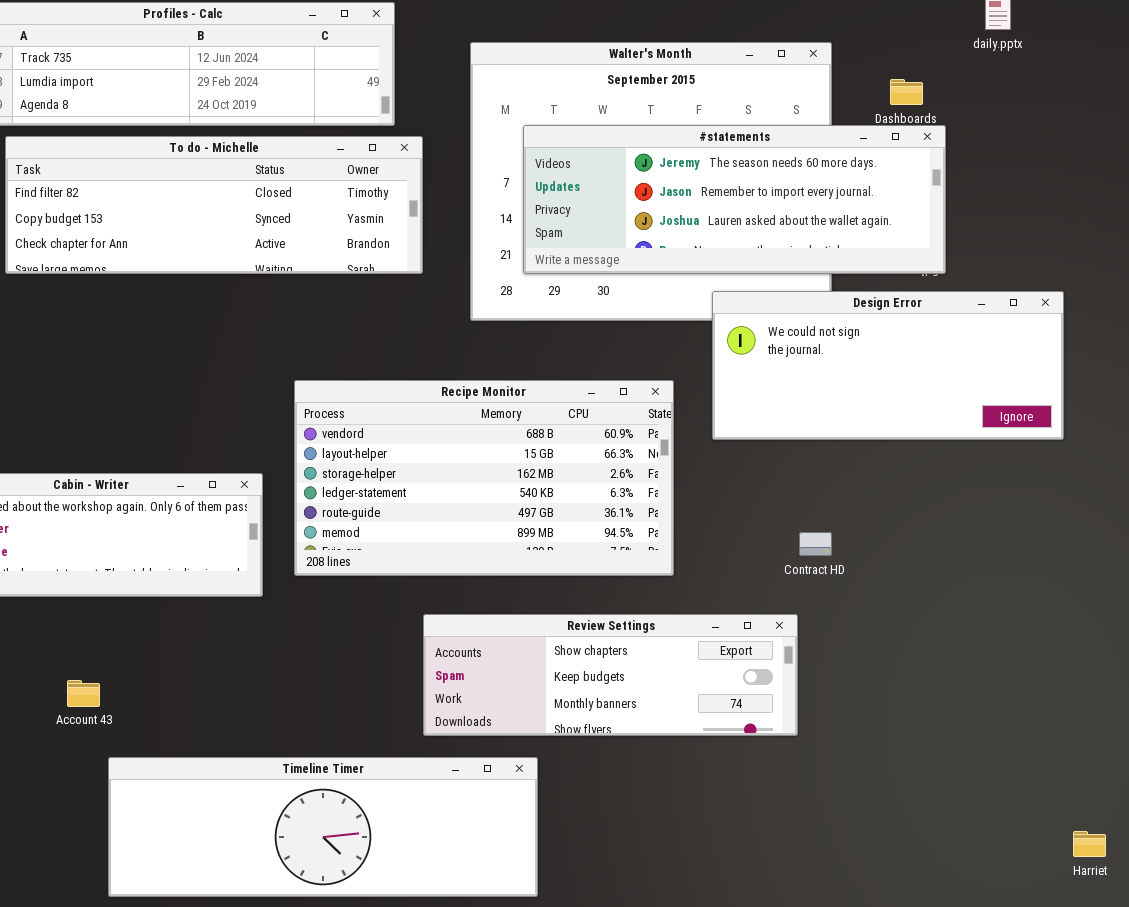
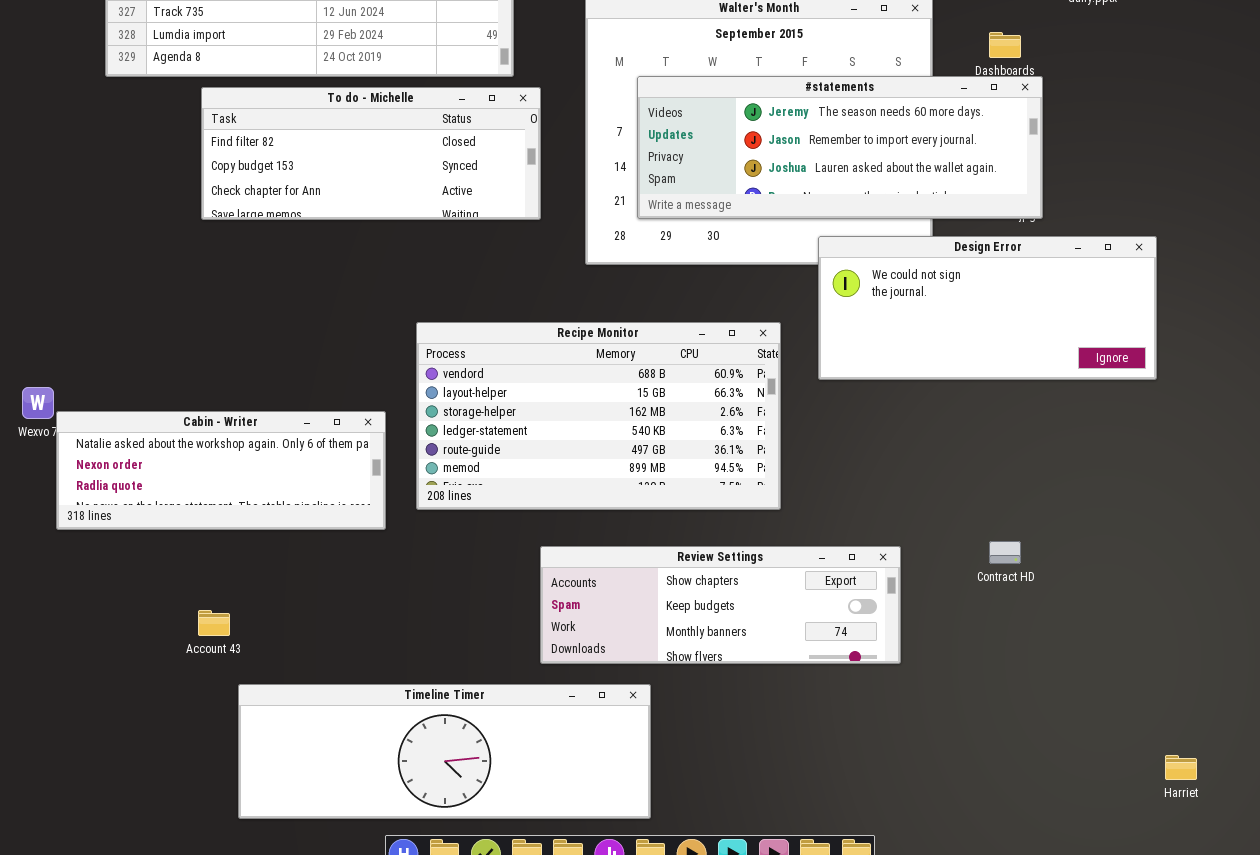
To do - Michelle: [5,136,423,274] -> [201,87,541,220], resized
Contract HD: [799,532,832,556] -> [989,541,1021,564], moved

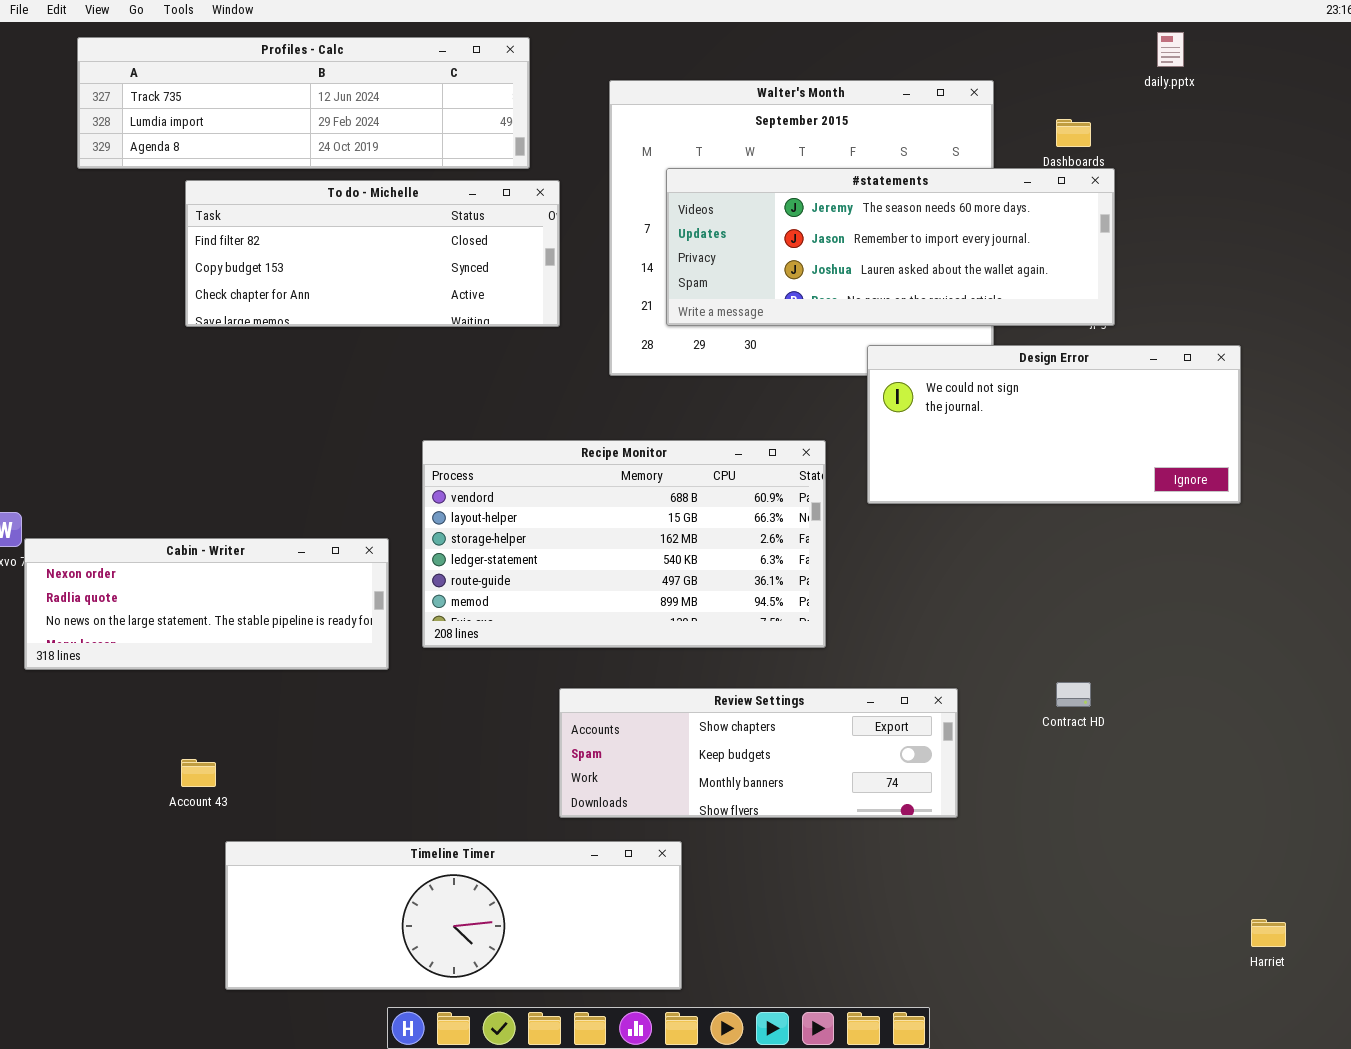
Cabin - Writer: [56,411,386,530] -> [24,538,389,670], scrolled down 1 row

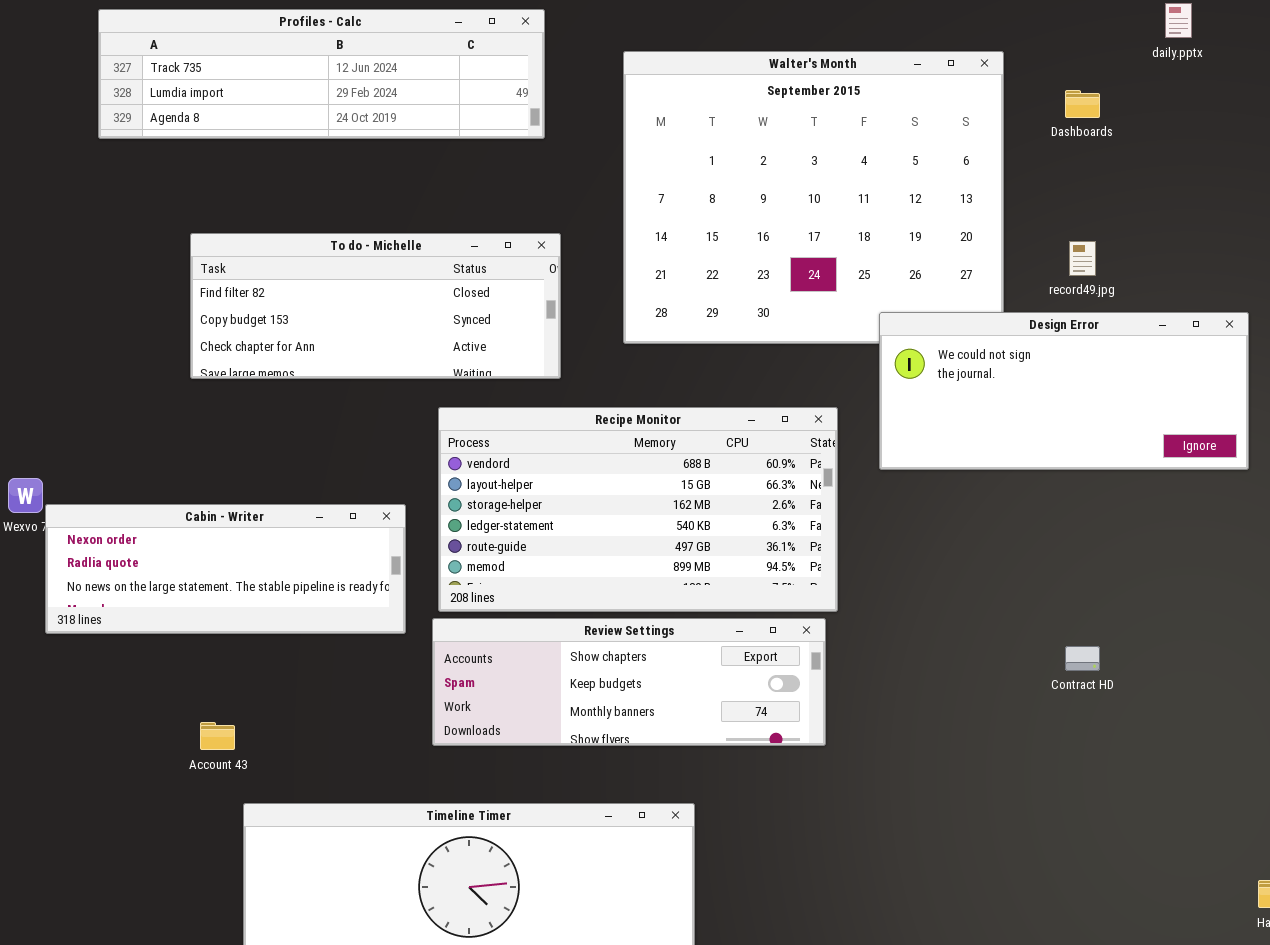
#statements: [666,168,1115,326] -> none, closed
To do - Michelle: [185,180,560,327] -> [190,233,561,379], moved
Review Settings: [559,688,958,818] -> [432,618,826,746], moved

